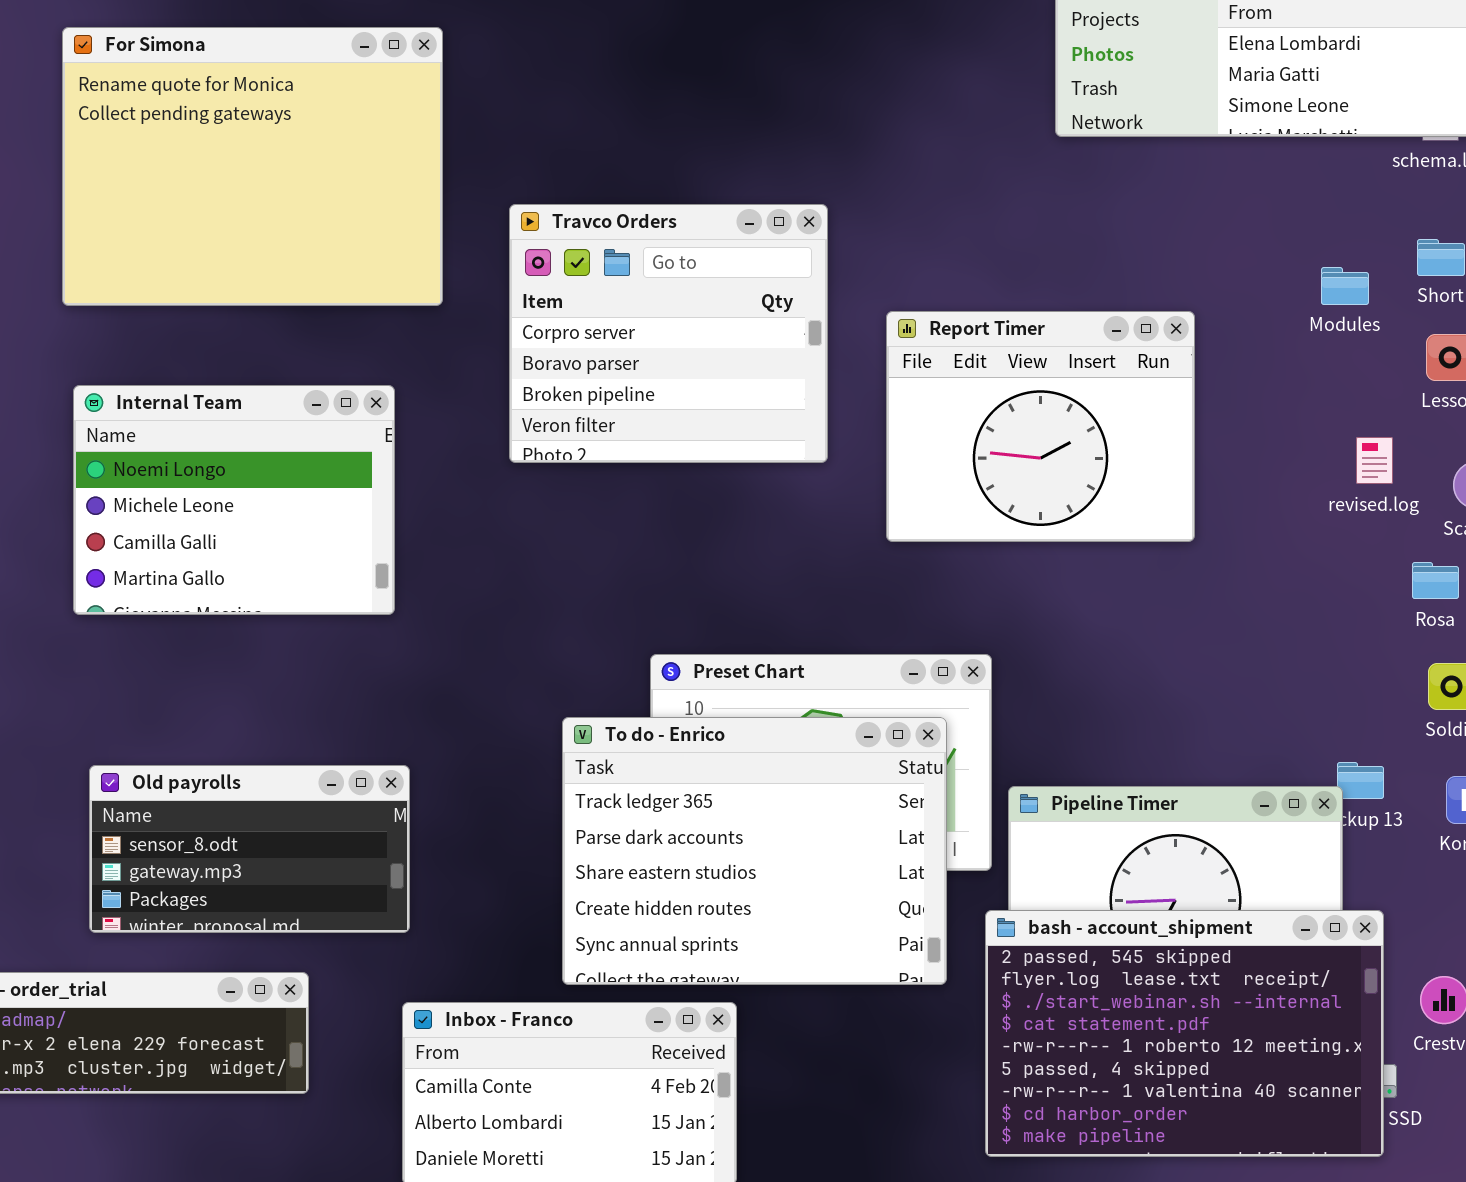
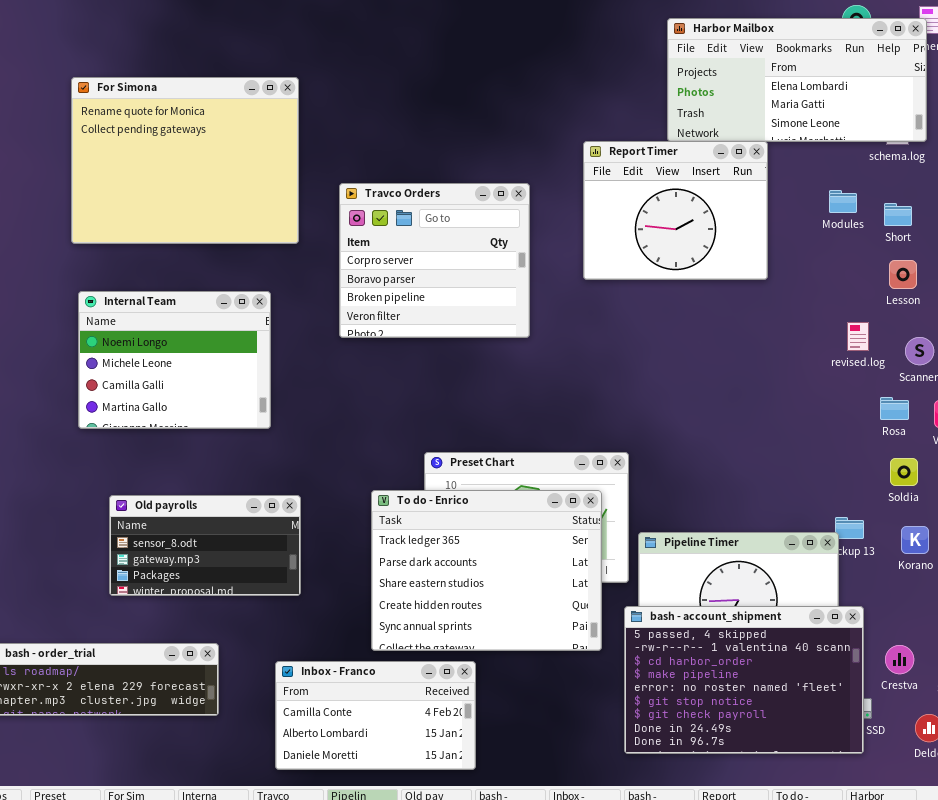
Modules: [1321,267,1369,305] -> [829,190,857,213], moved
Report Timer: [886,311,1195,542] -> [583,141,768,280], moved
Old payrolls: [89,765,410,933] -> [109,495,301,596], moved
bash - account_shipment: [985,910,1384,1157] -> [624,606,864,754], scrolled down 5 rows

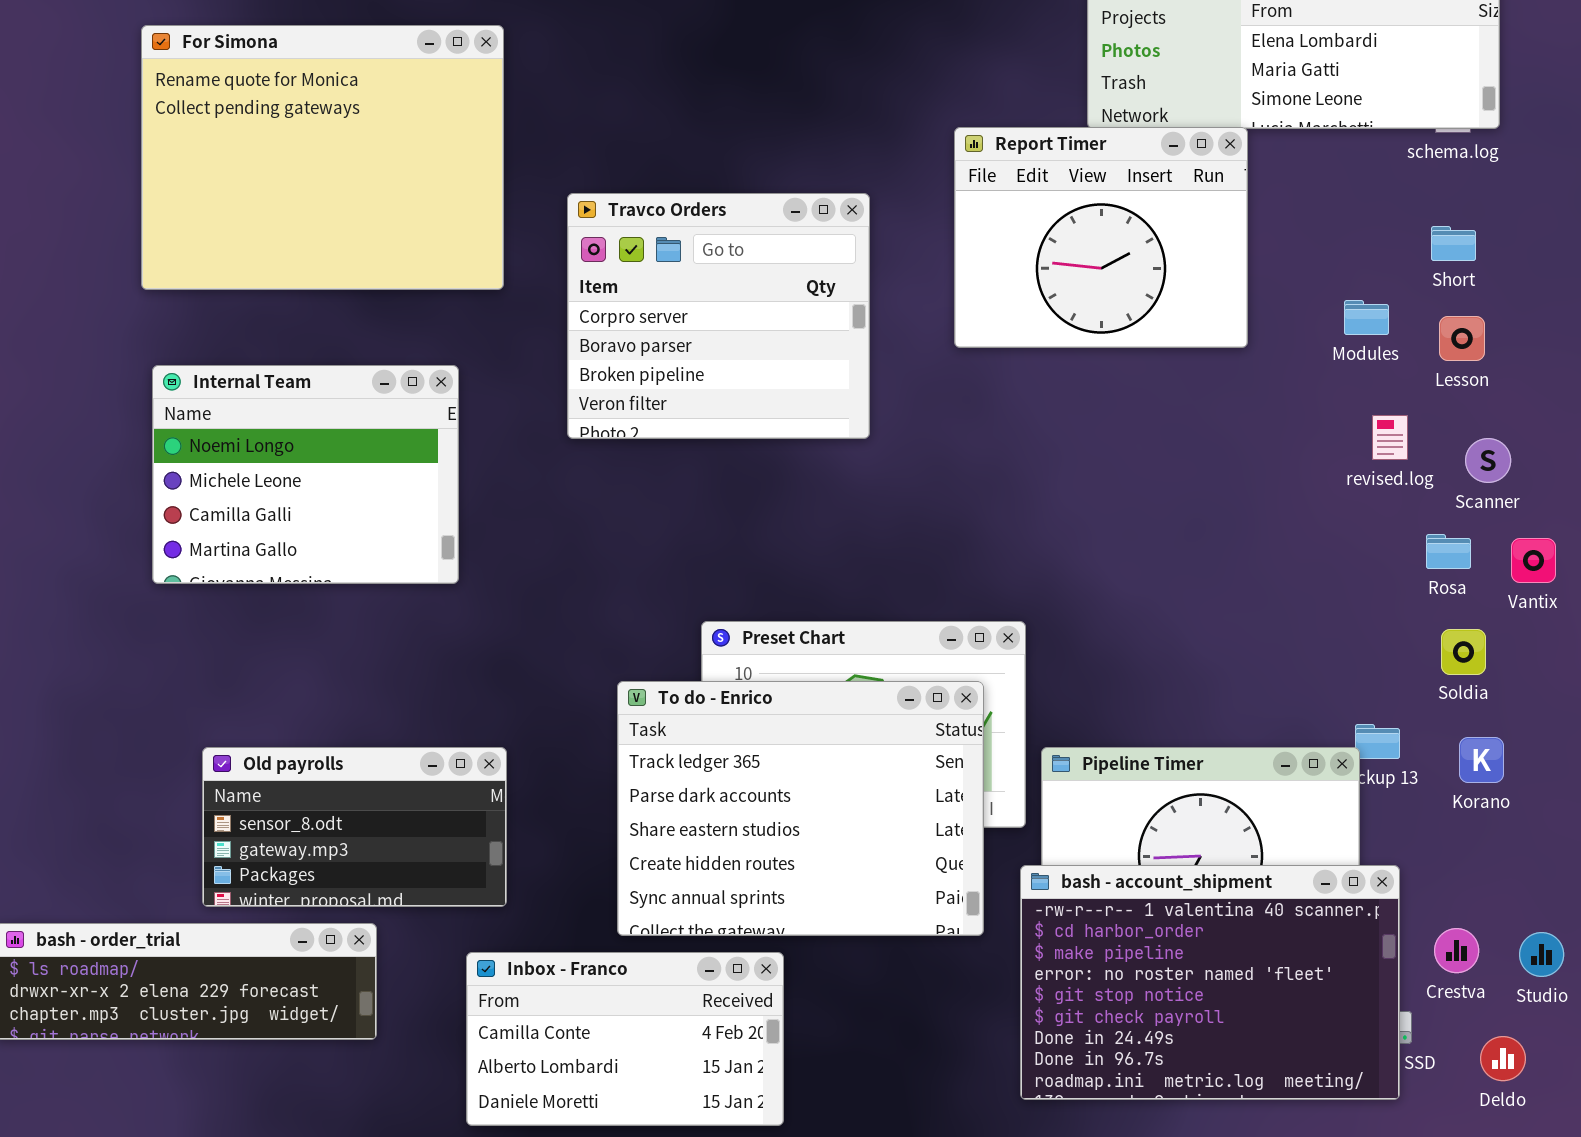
Modules: [829,190,857,213] -> [1344,300,1389,335], moved
Old payrolls: [109,495,301,596] -> [202,747,507,907], moved
bash - account_shipment: [624,606,864,754] -> [1020,865,1400,1100], scrolled down 1 row

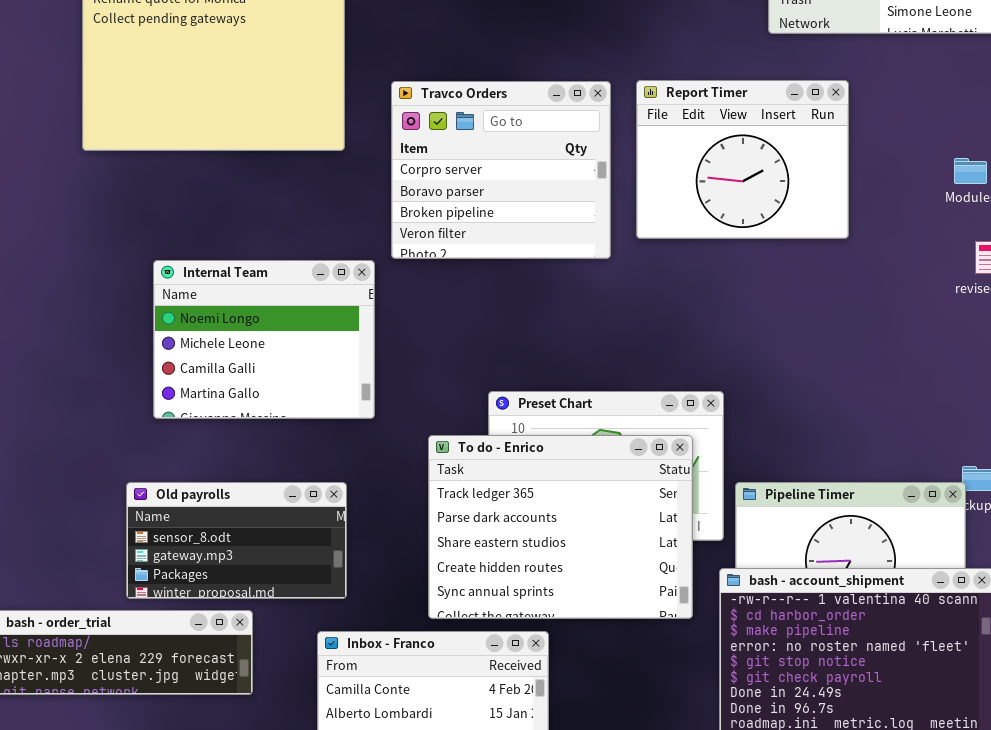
Report Timer: [954,127,1248,348] -> [636,80,849,239], moved
Internal Team: [152,365,459,584] -> [153,260,375,419], moved

